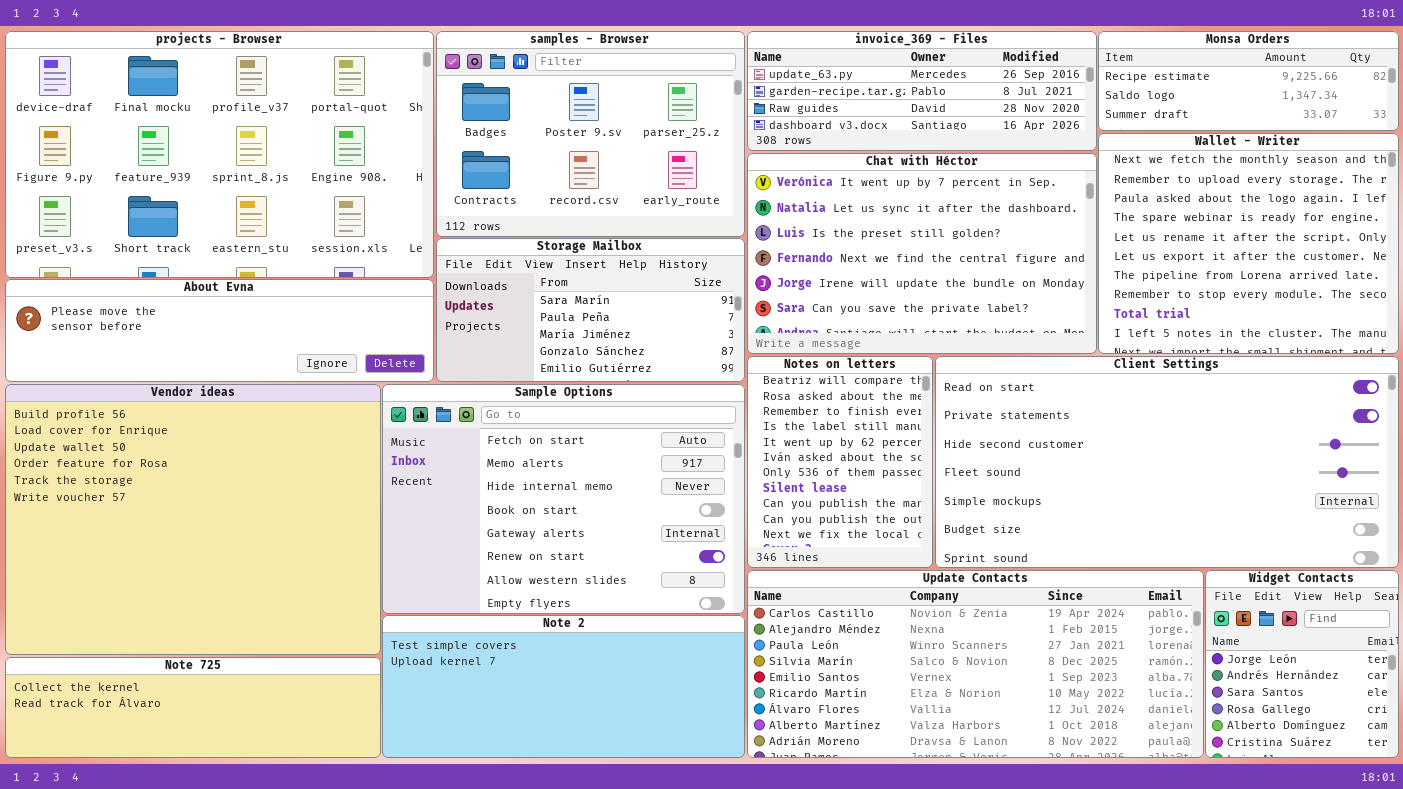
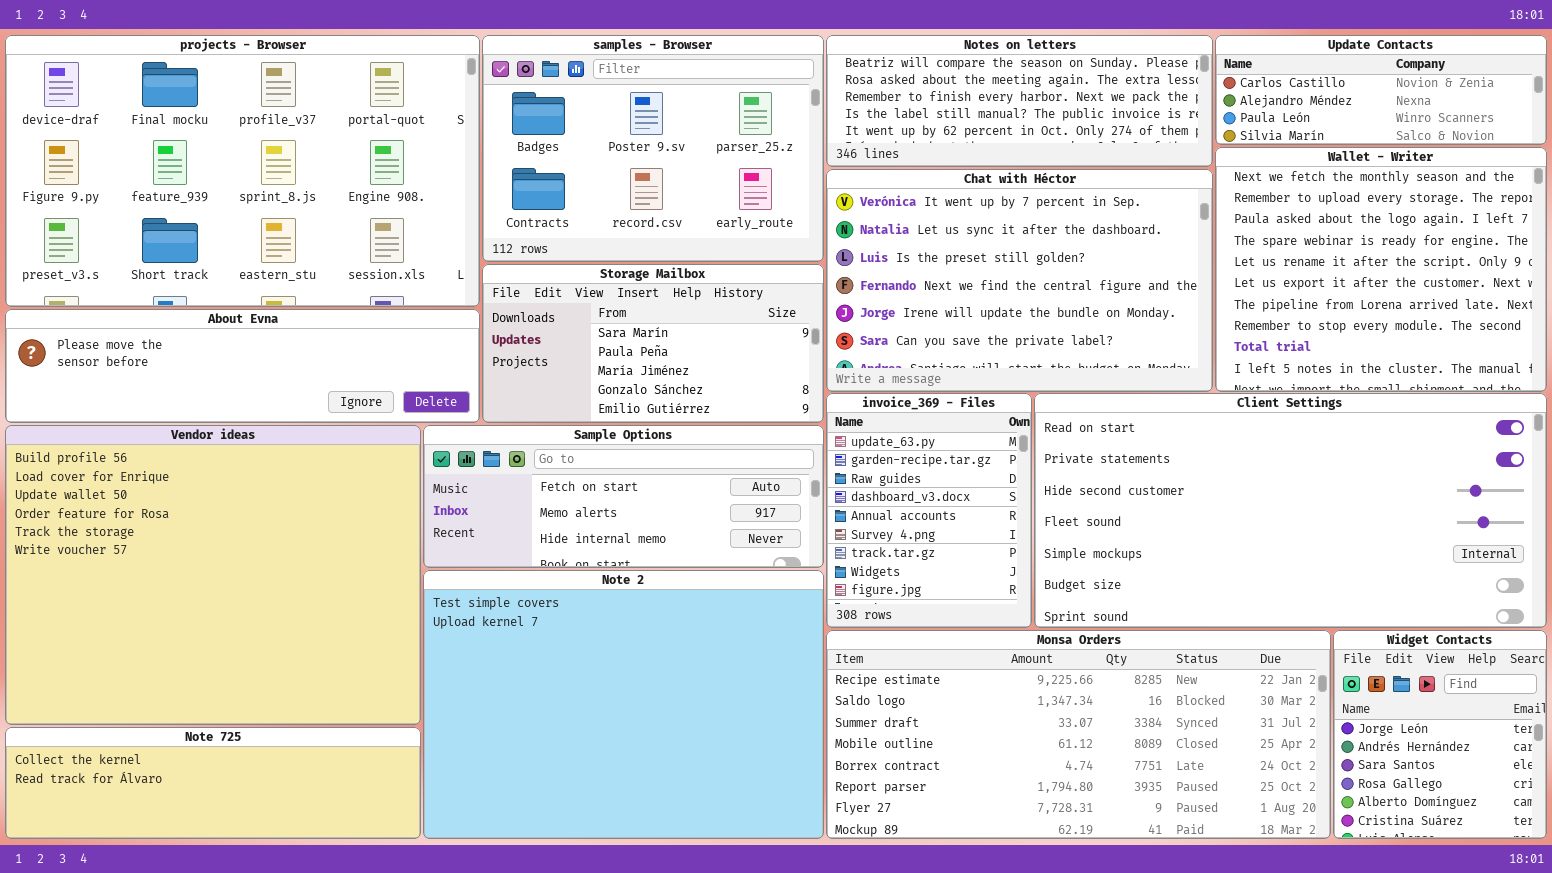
invoice_369 - Files: [747,31,1097,151] -> [826,393,1032,628], moved, resized
Monsa Orders: [1098,31,1399,131] -> [826,630,1331,839], moved, resized
Notes on letters: [747,356,933,568] -> [826,35,1213,167], moved, resized
Sample Options: [382,384,745,614] -> [423,425,824,568], resized
Update Contacts: [747,570,1204,758] -> [1215,35,1547,145], moved, resized
Note 2: [382,615,745,758] -> [423,570,824,839], resized

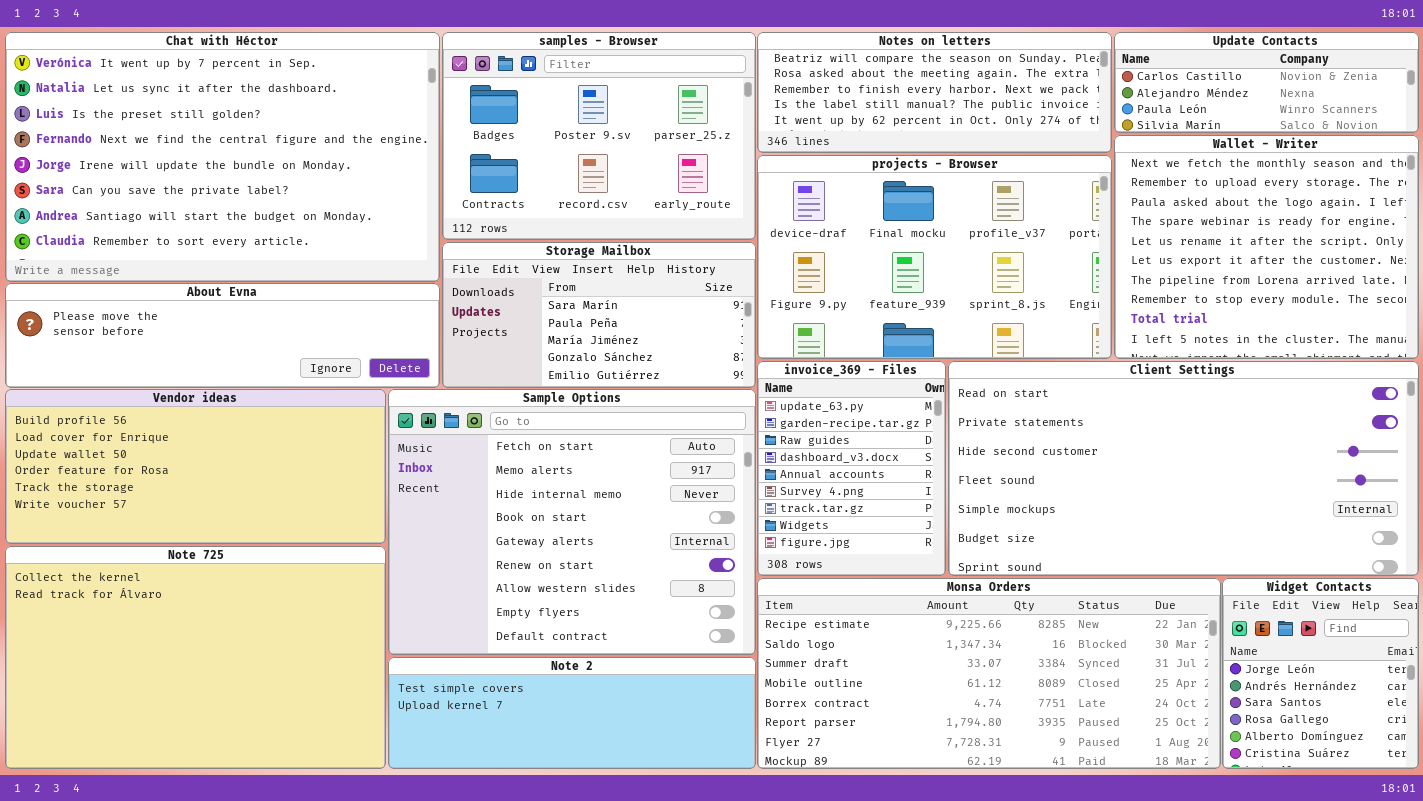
projects - Browser: [5,35,480,307] -> [757,155,1112,359], moved, resized
Chat with Héctor: [826,169,1213,392] -> [5,32,440,282], moved, resized
Vendor ideas: [5,425,421,725] -> [5,389,386,544], resized
Sample Options: [423,425,824,568] -> [388,389,756,655], resized
Note 2: [423,570,824,839] -> [388,657,756,769], resized
Note 725: [5,727,421,839] -> [5,546,386,769], resized

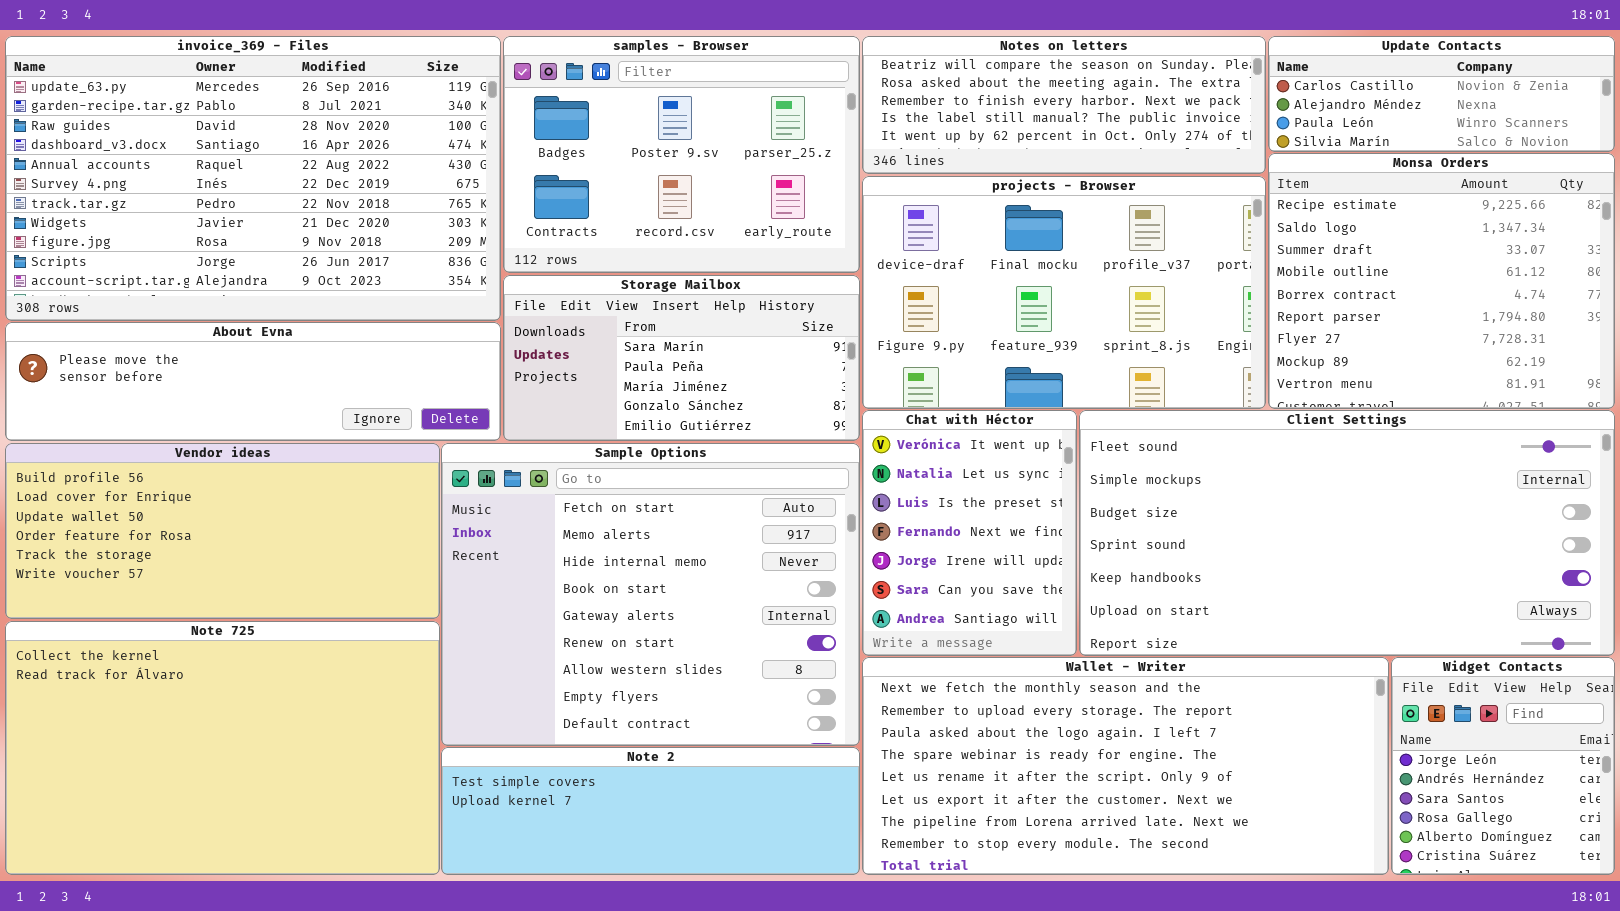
Chat with Héctor: [5,32,440,282] -> [862,410,1077,656], moved, resized
Wallet - Writer: [1114,135,1419,359] -> [862,657,1389,875], moved, resized
invoice_369 - Files: [757,361,946,576] -> [5,36,501,321], moved, resized
Client Settings: [948,361,1419,576] -> [1079,410,1615,656], scrolled down 3 rows
Monsa Orders: [757,578,1221,769] -> [1268,153,1615,409], moved, resized

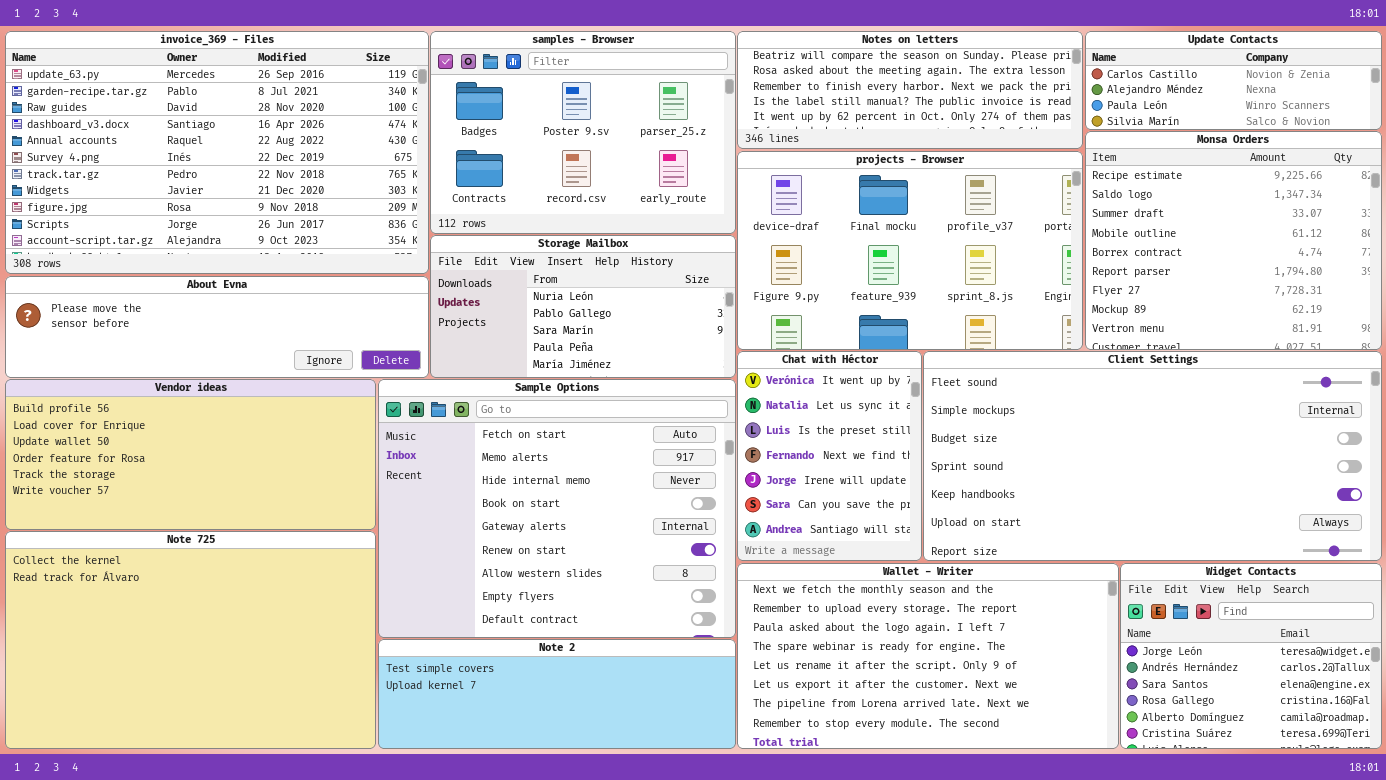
Storage Mailbox: [503,275,860,441] -> [430,235,736,378], scrolled up 2 rows
Wallet - Writer: [862,657,1389,875] -> [737,563,1119,749], resized
Widget Contacts: [1391,657,1615,875] -> [1120,563,1382,749], resized

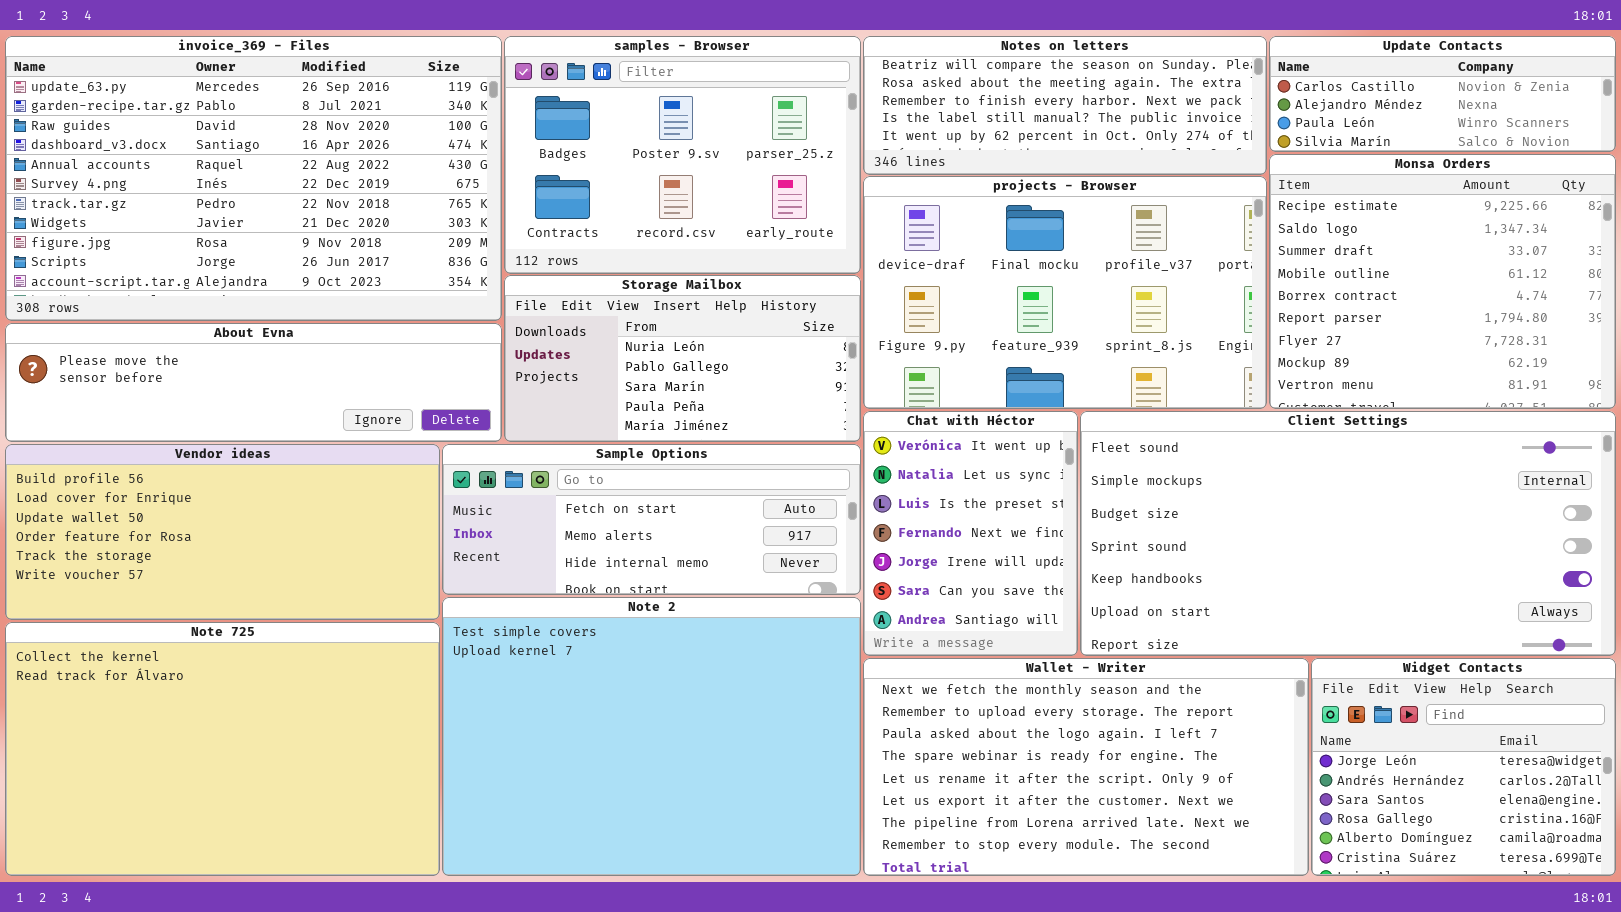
Sample Options: [378,379,736,638] -> [442,444,861,595], resized
Note 2: [378,639,736,749] -> [442,597,861,876], resized

